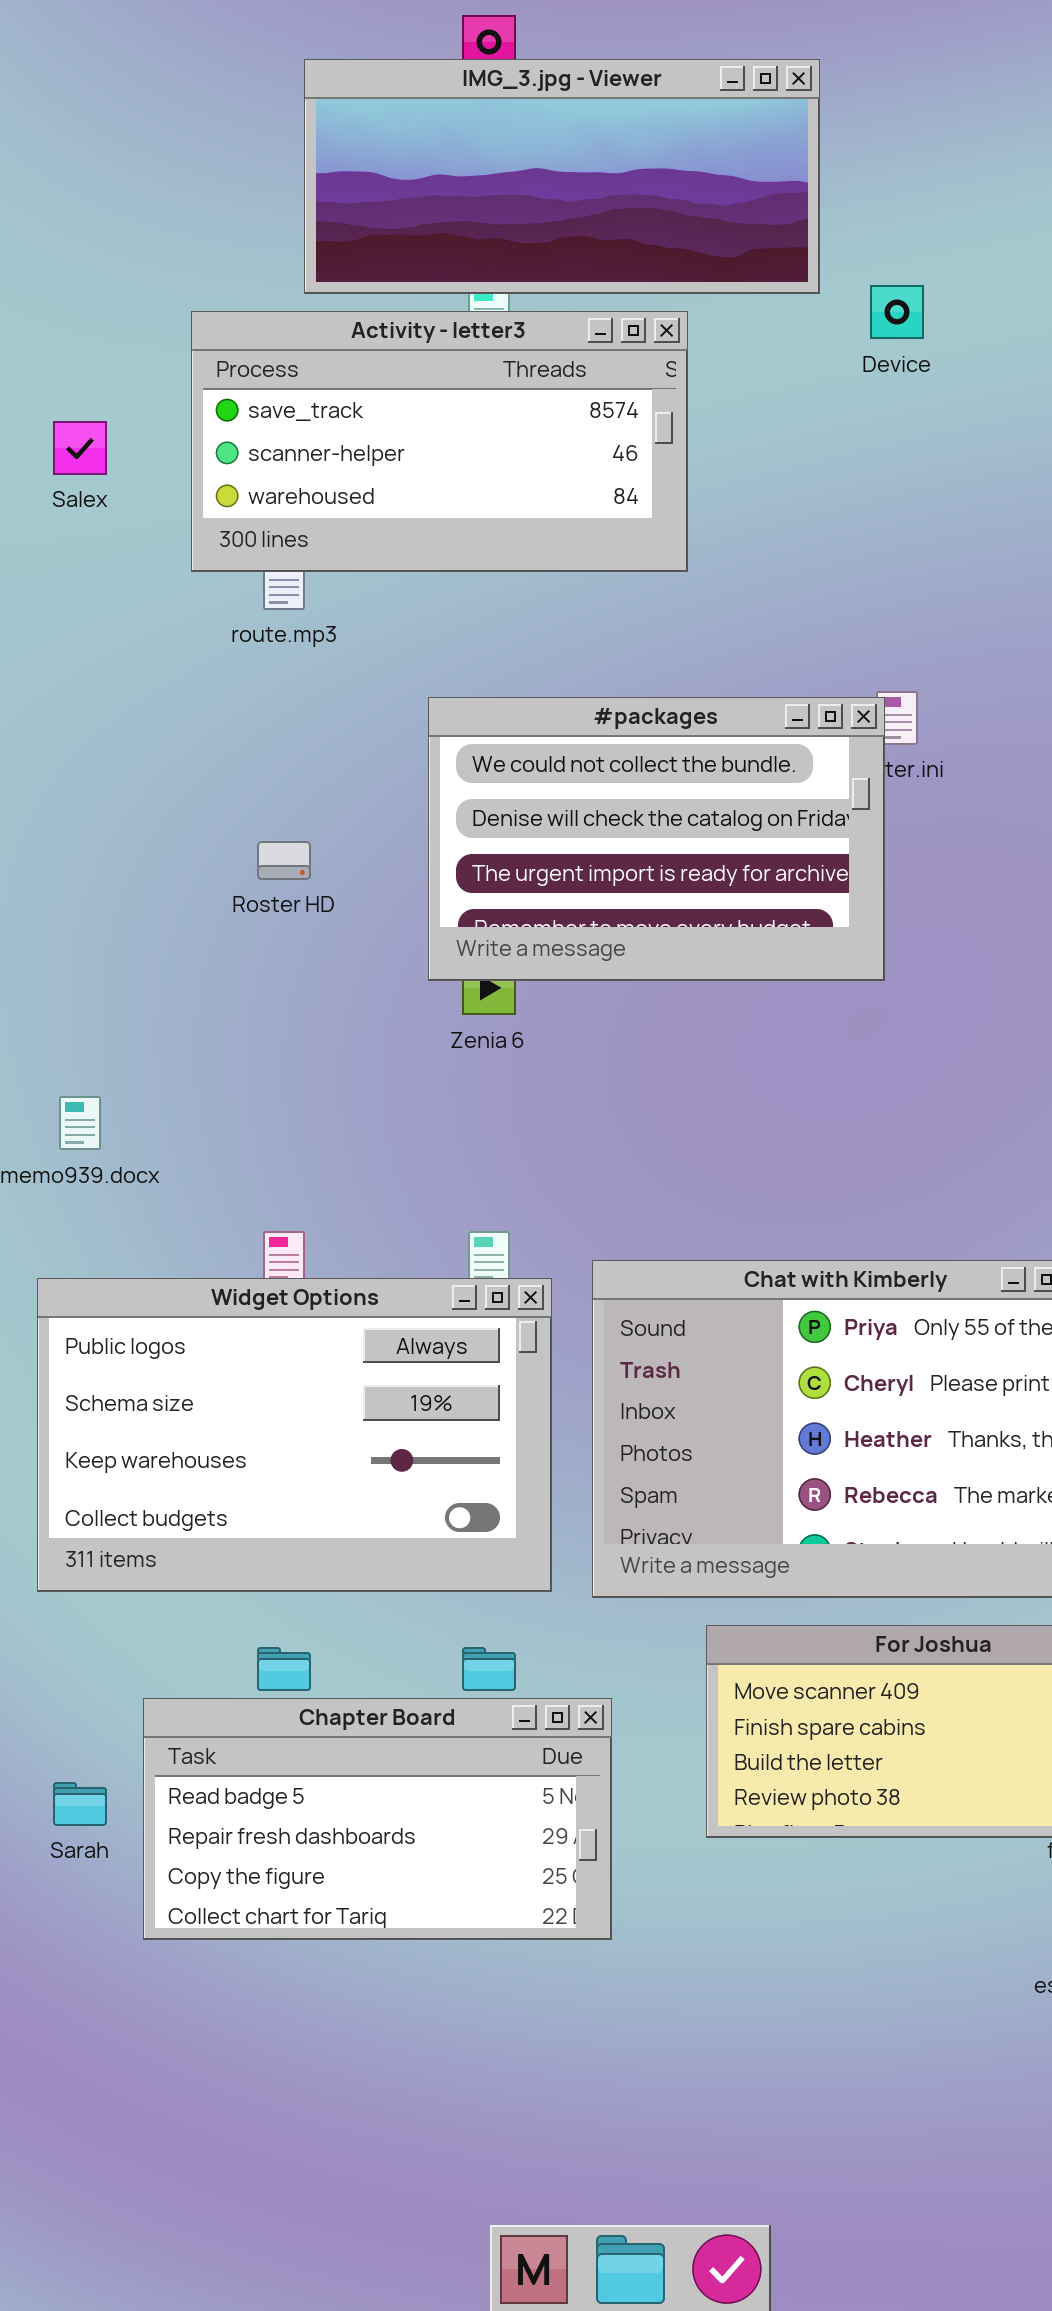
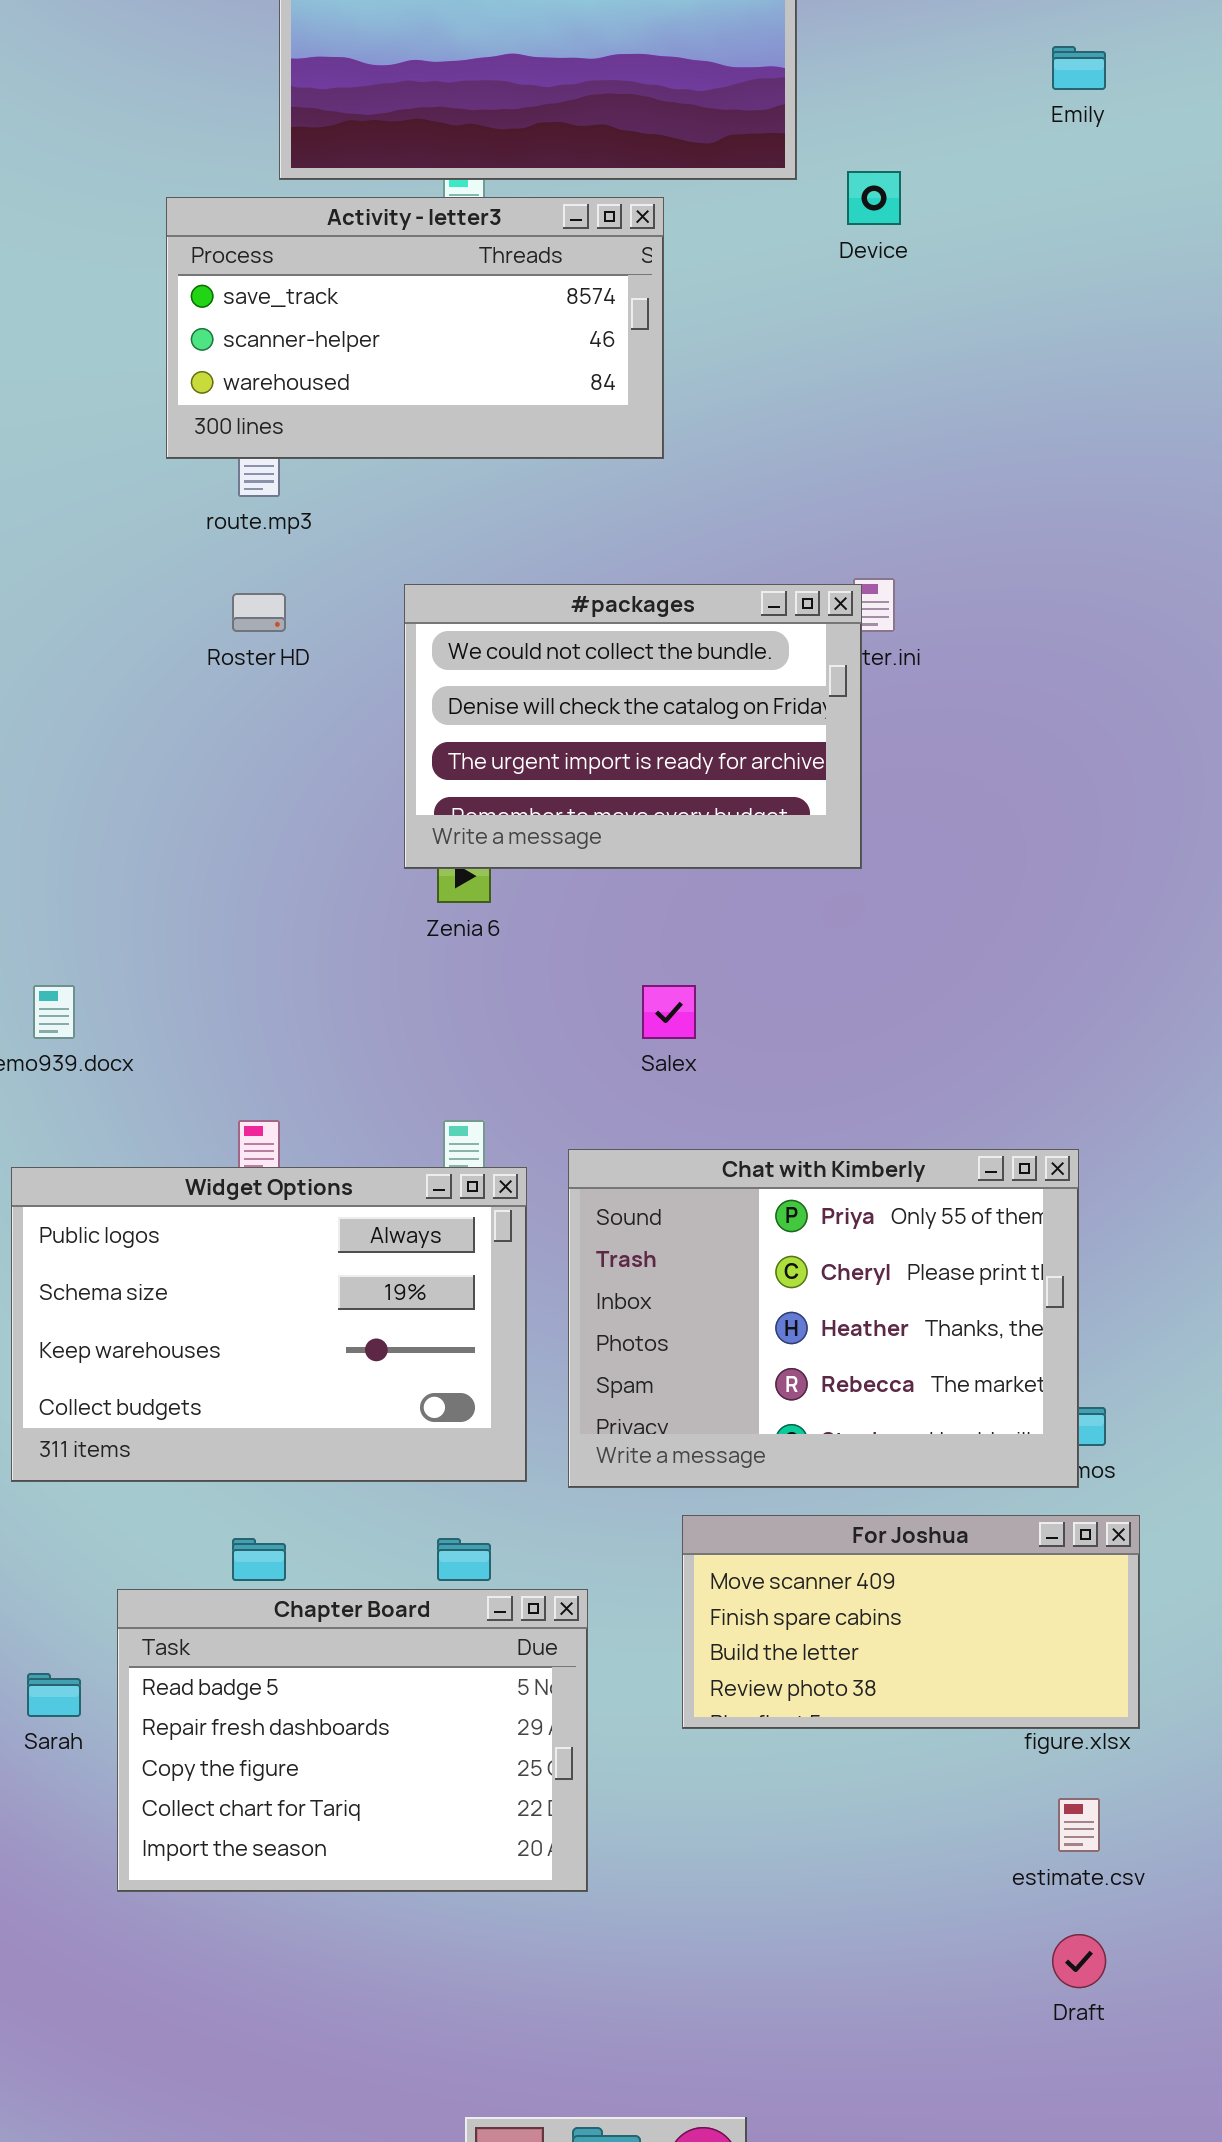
Salex: [53,421,107,475] -> [642,985,696,1039], moved
Roster HD: [257,841,311,880] -> [232,593,286,632], moved
Chapter Board: [143,1698,612,1940] -> [117,1589,588,1892], resized

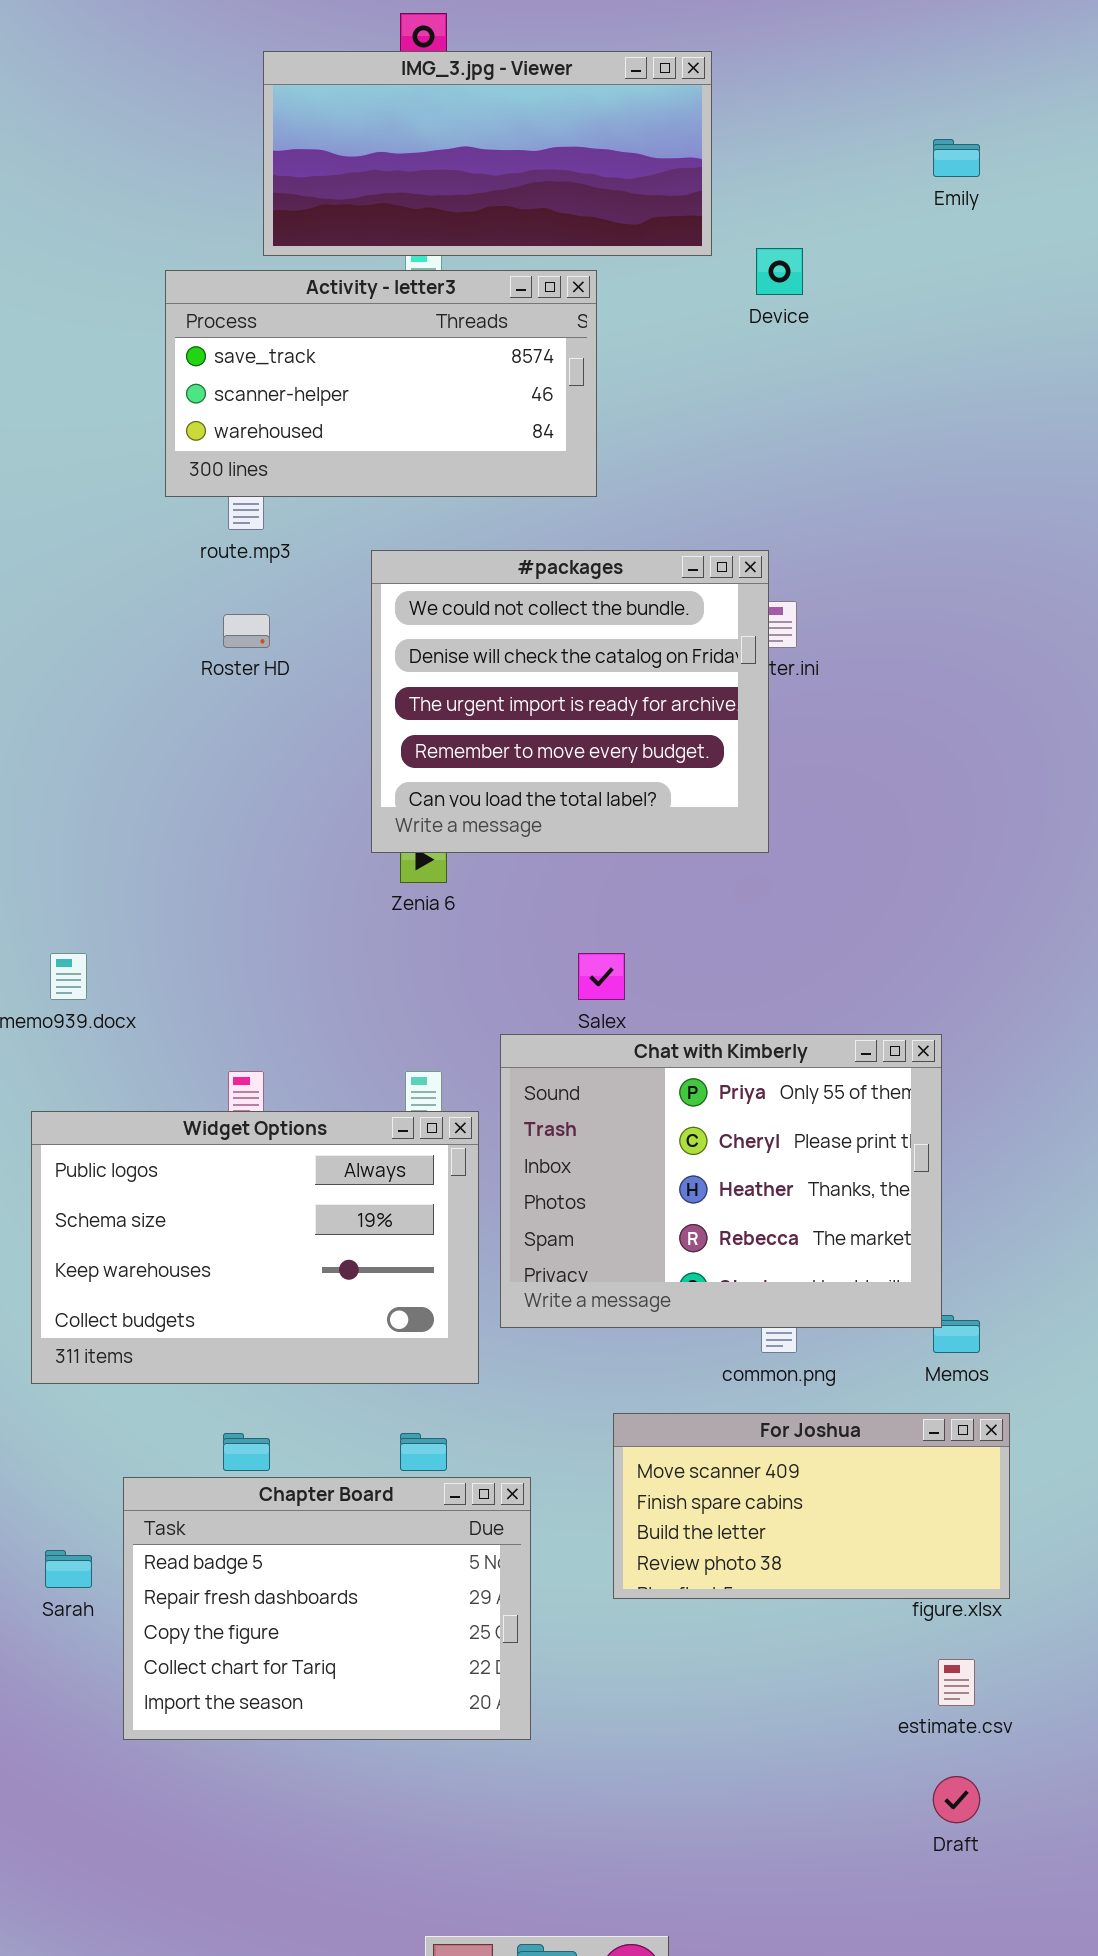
#packages: [404,584,862,869] -> [371,550,769,853], resized
Chat with Kimberly: [568,1149,1079,1488] -> [500,1034,942,1328], moved

